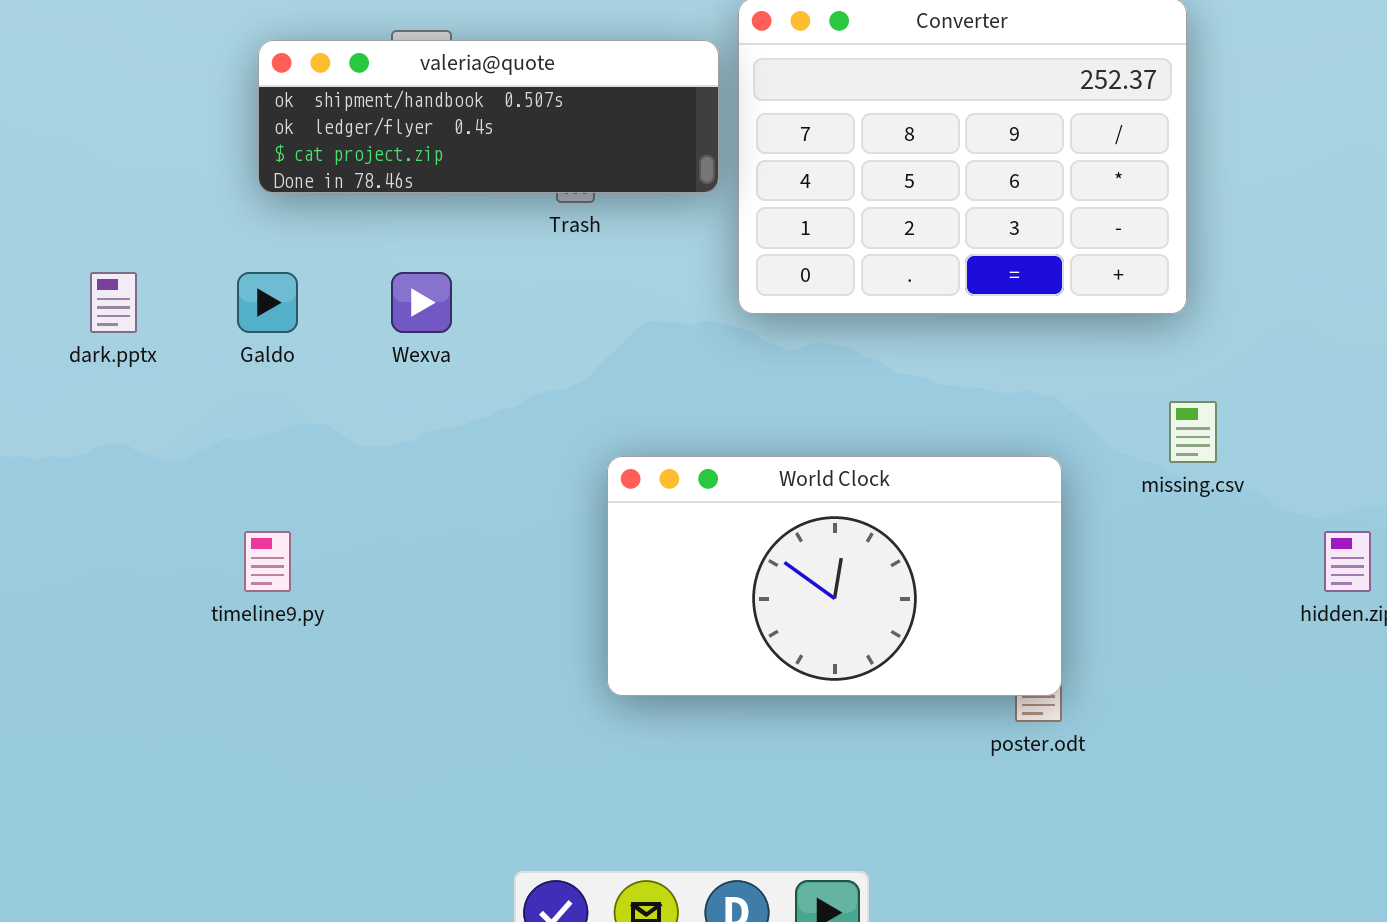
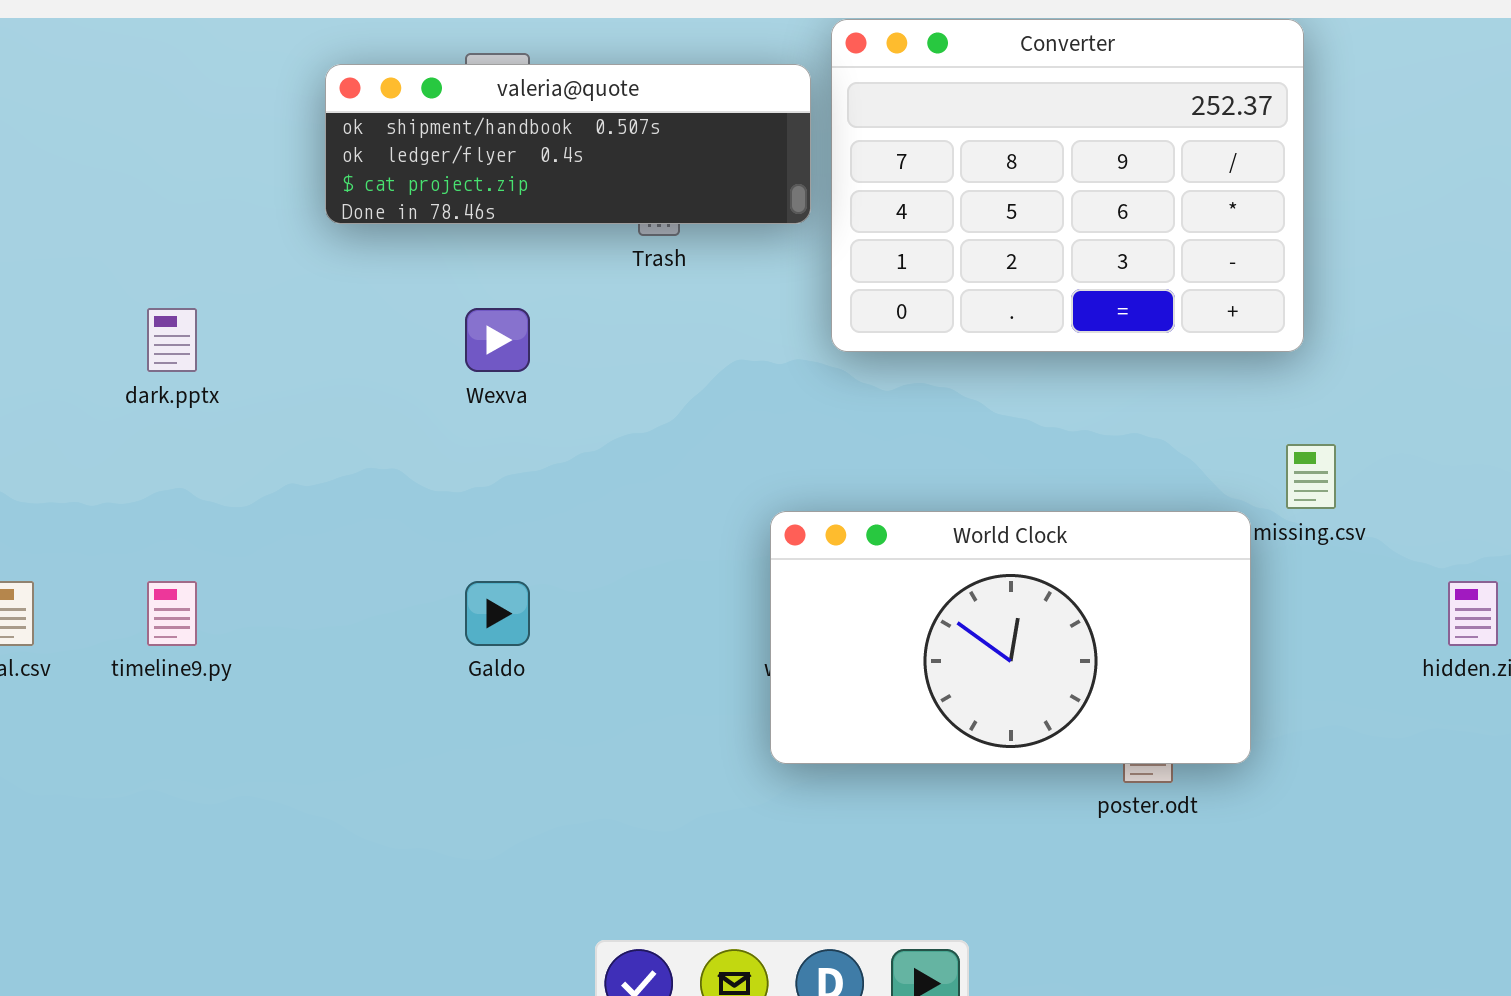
Galdo: [237,272,298,333] -> [465,581,530,646], moved
World Clock: [607,456,1062,696] -> [770,511,1251,764], moved
timeline9.py: [244,531,291,592] -> [147,581,197,646], moved

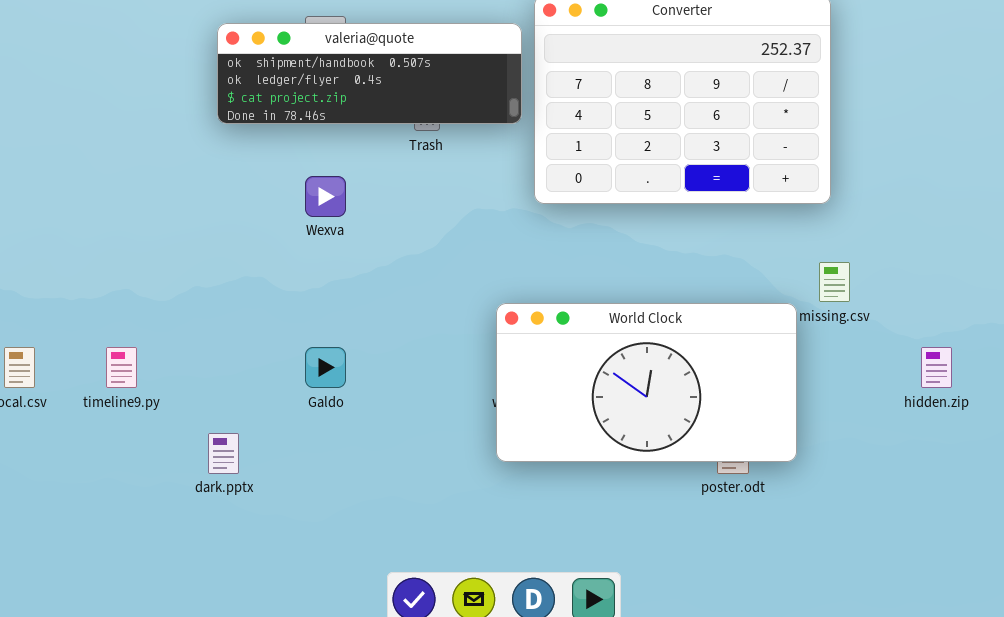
dark.pptx: [147,308,197,372] -> [208,433,239,474], moved

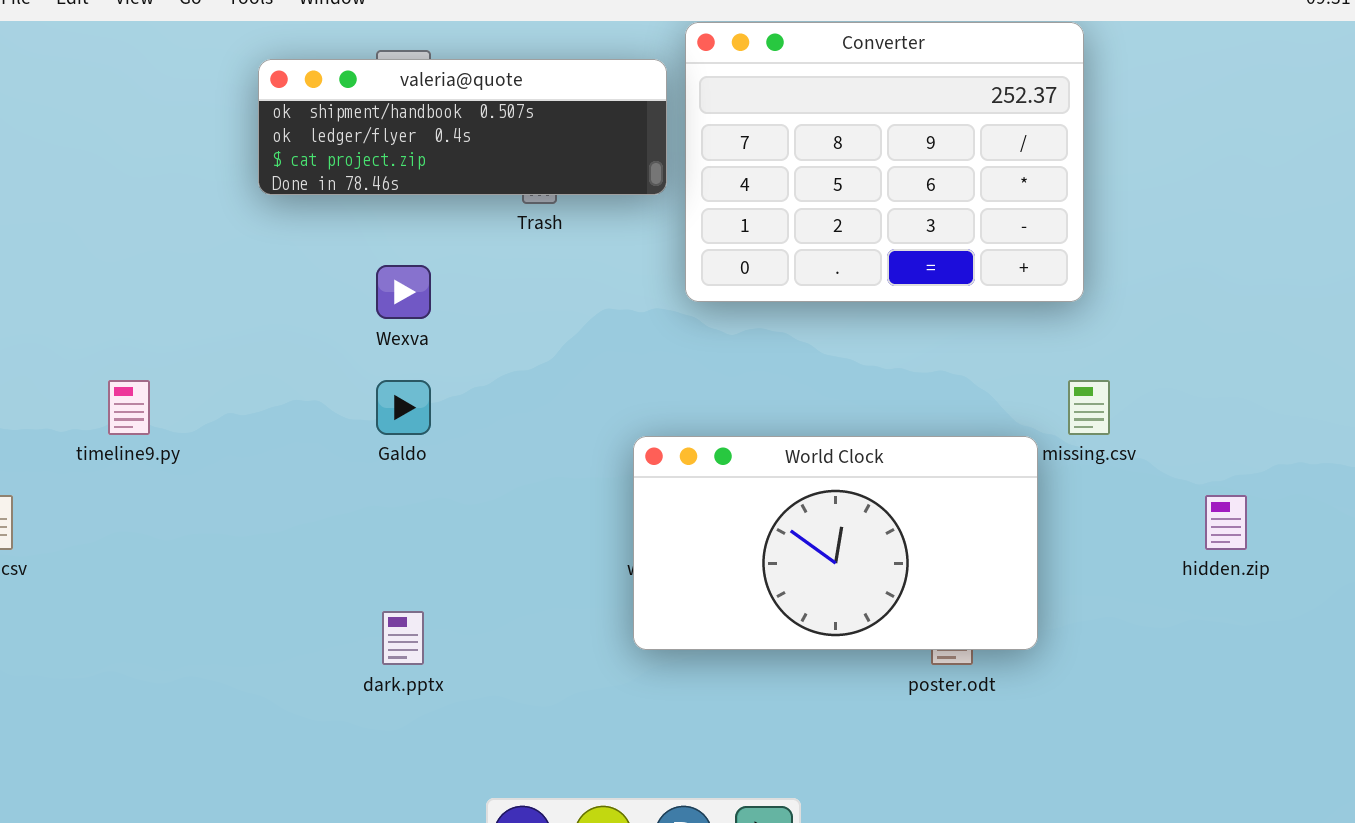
timeline9.py: [106,347,137,388] -> [108,380,150,435], moved
Galdo: [305,347,346,388] -> [376,380,431,435], moved
dark.pptx: [208,433,239,474] -> [382,611,424,665], moved

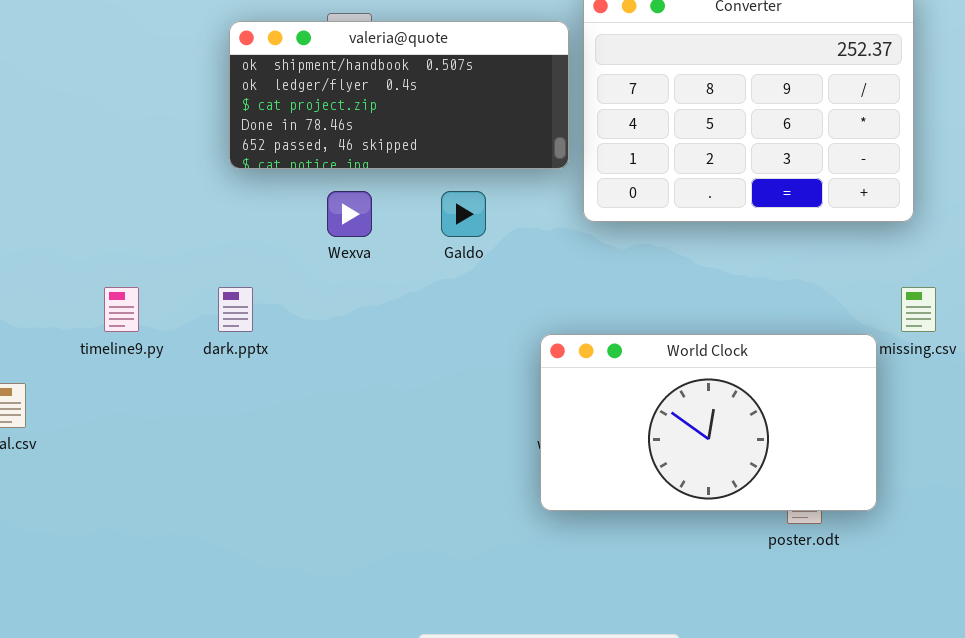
valeria@quote: [258,59,667,195] -> [229,21,569,169], resized
Galdo: [376,380,431,435] -> [441,191,486,237], moved
dark.pptx: [382,611,424,665] -> [218,287,253,332], moved

